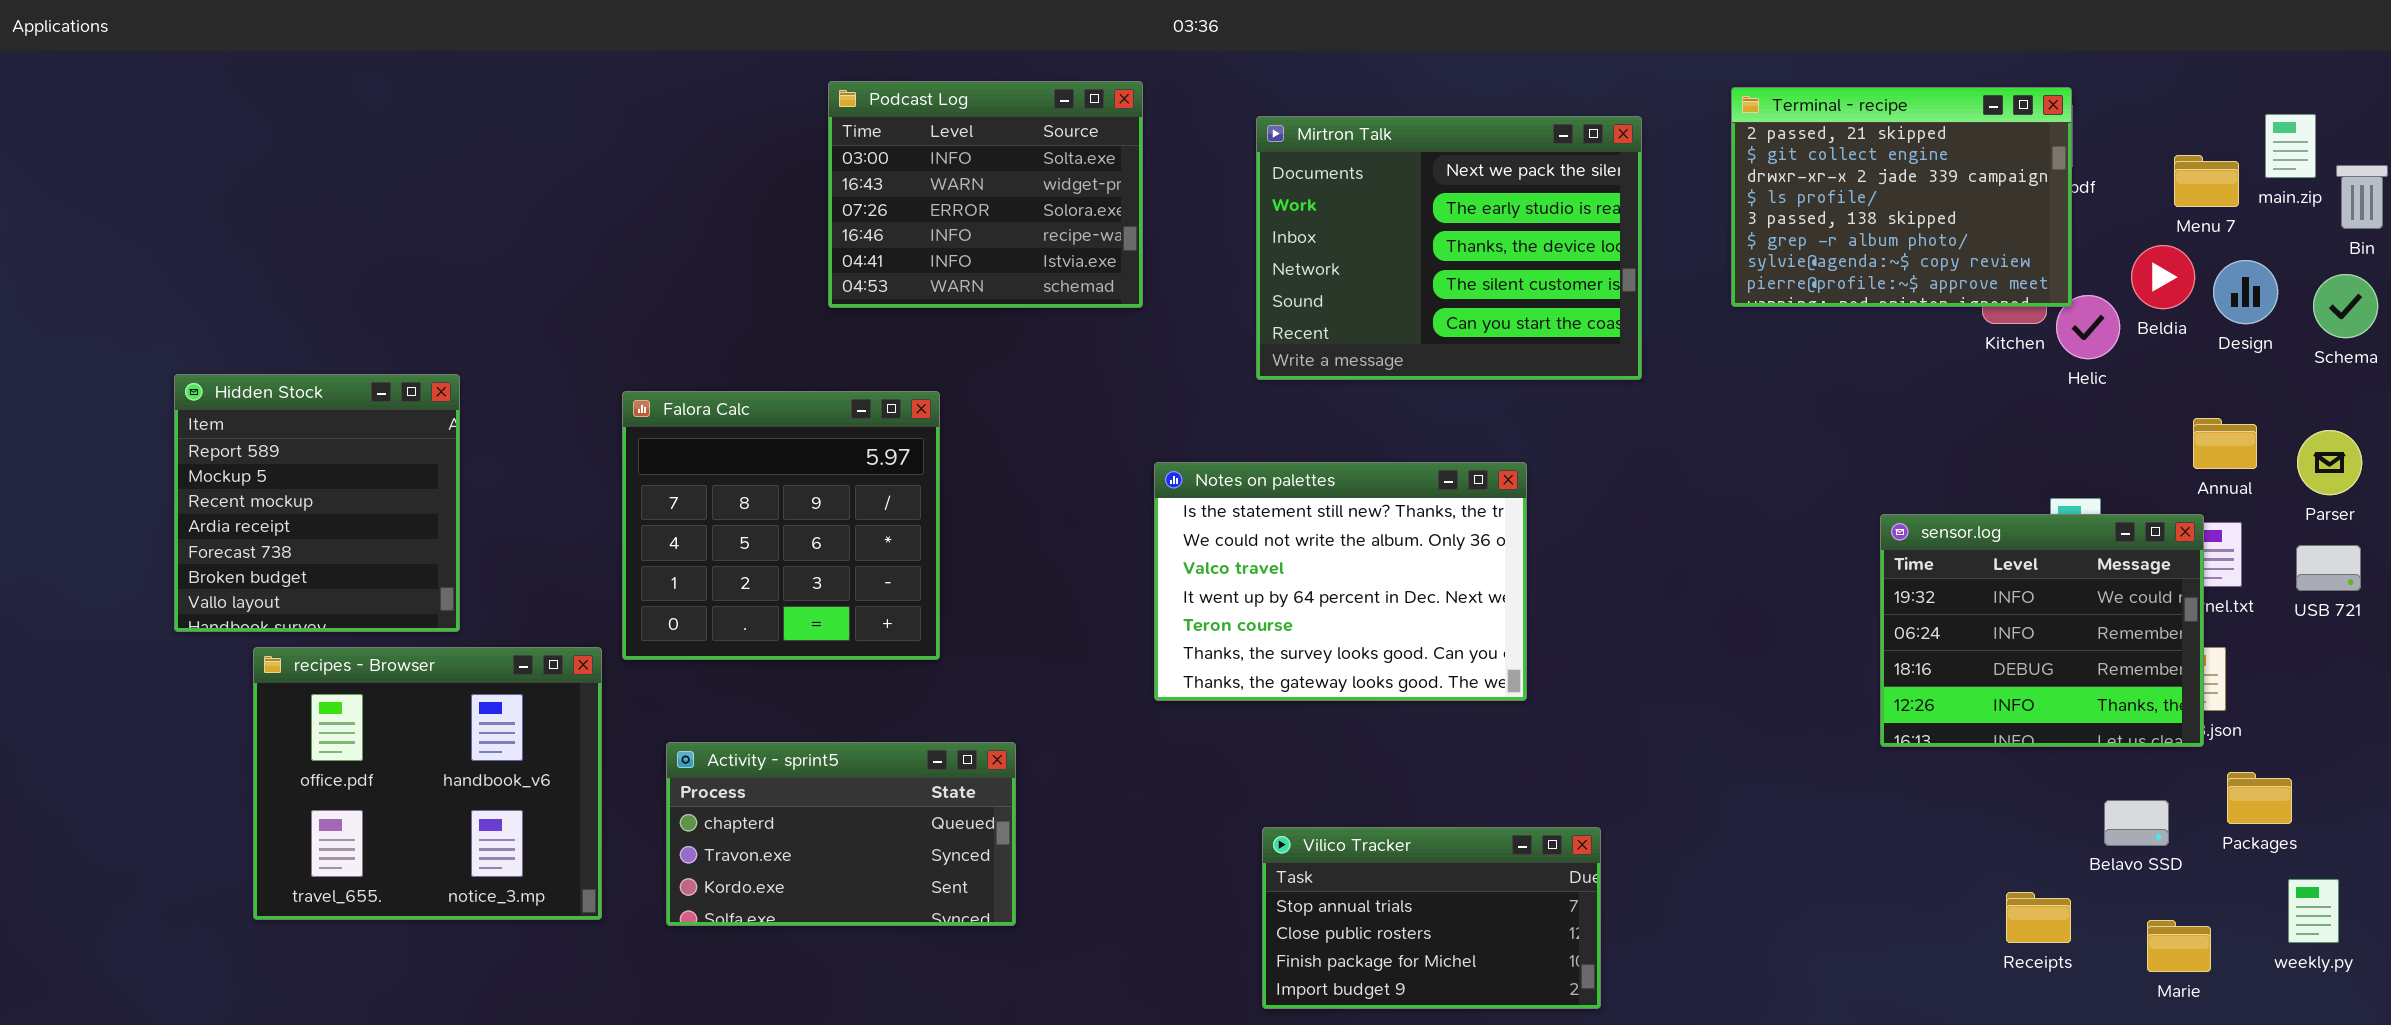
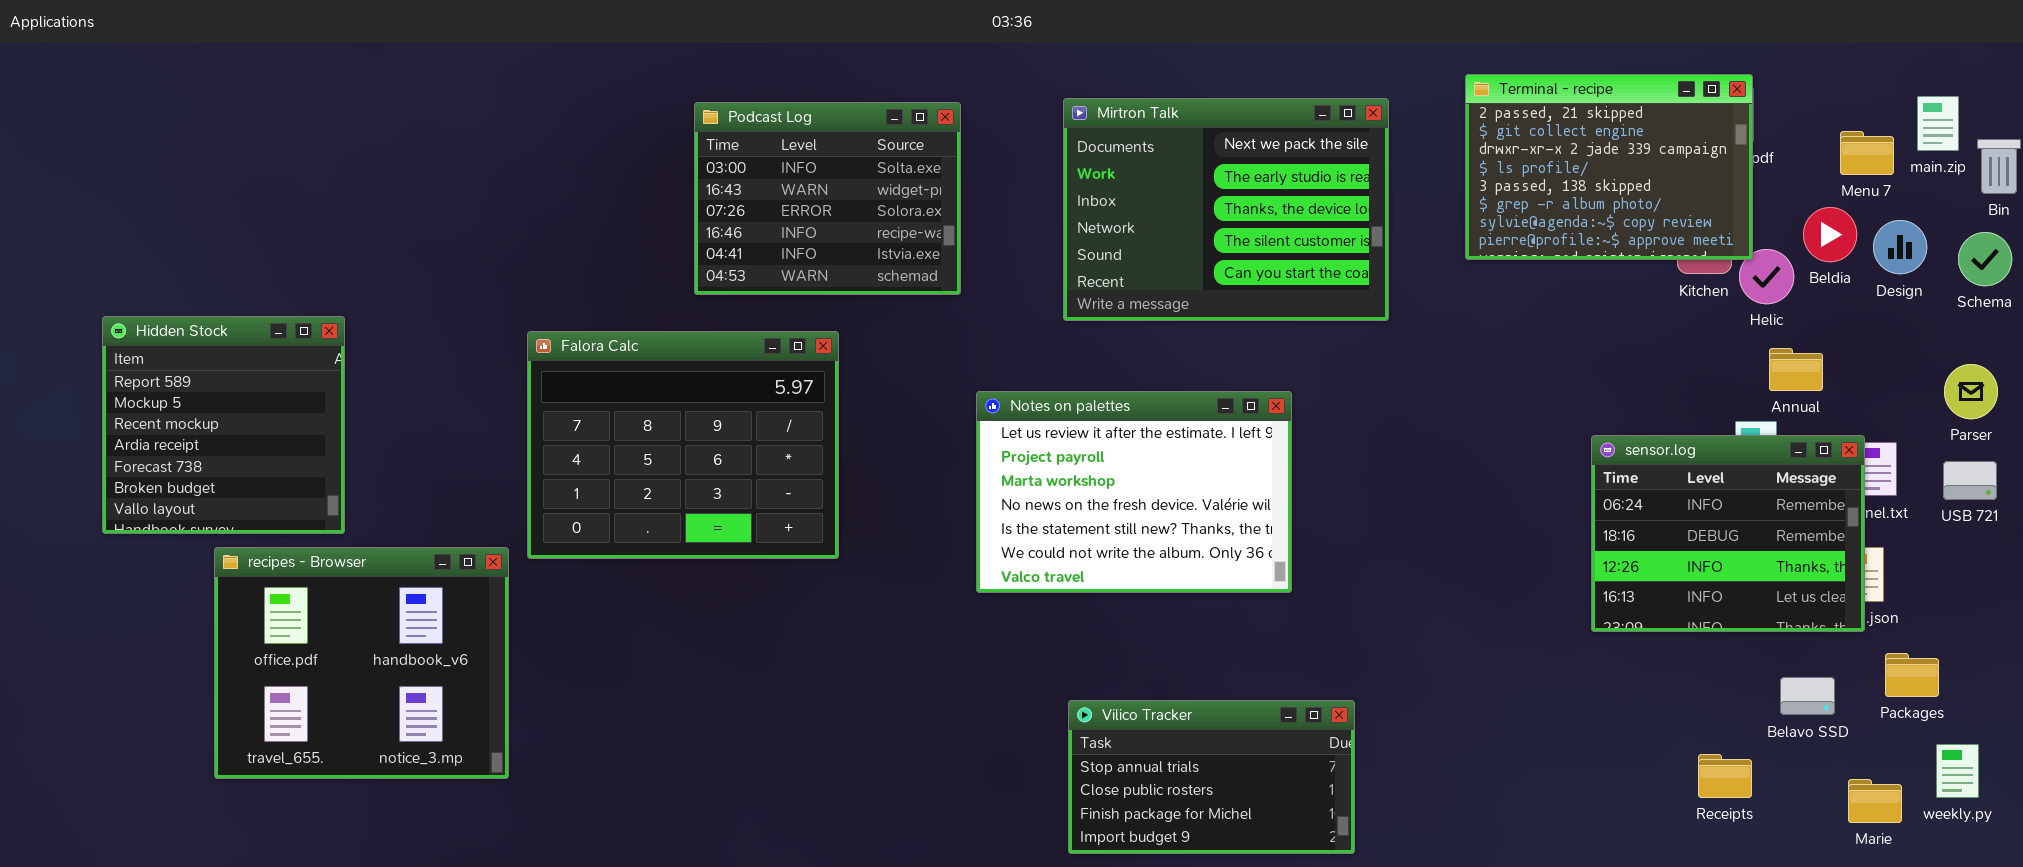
Podcast Log: [828,81,1143,308] -> [694,102,961,295], moved
Hidden Stock: [174,374,460,632] -> [102,316,345,534], moved
Falora Calc: [622,391,940,660] -> [527,331,839,559], resized
Annual: [2193,418,2257,469] -> [1769,348,1823,391], moved
Notes on palettes: [1154,462,1527,701] -> [976,391,1292,593], scrolled up 4 rows
sensor.log: [1880,514,2204,747] -> [1591,435,1865,632], scrolled down 1 row
Activity - sprint5: [666,742,1016,926] -> none, closed
Marie: [2147,920,2211,972] -> [1848,779,1902,823], moved

